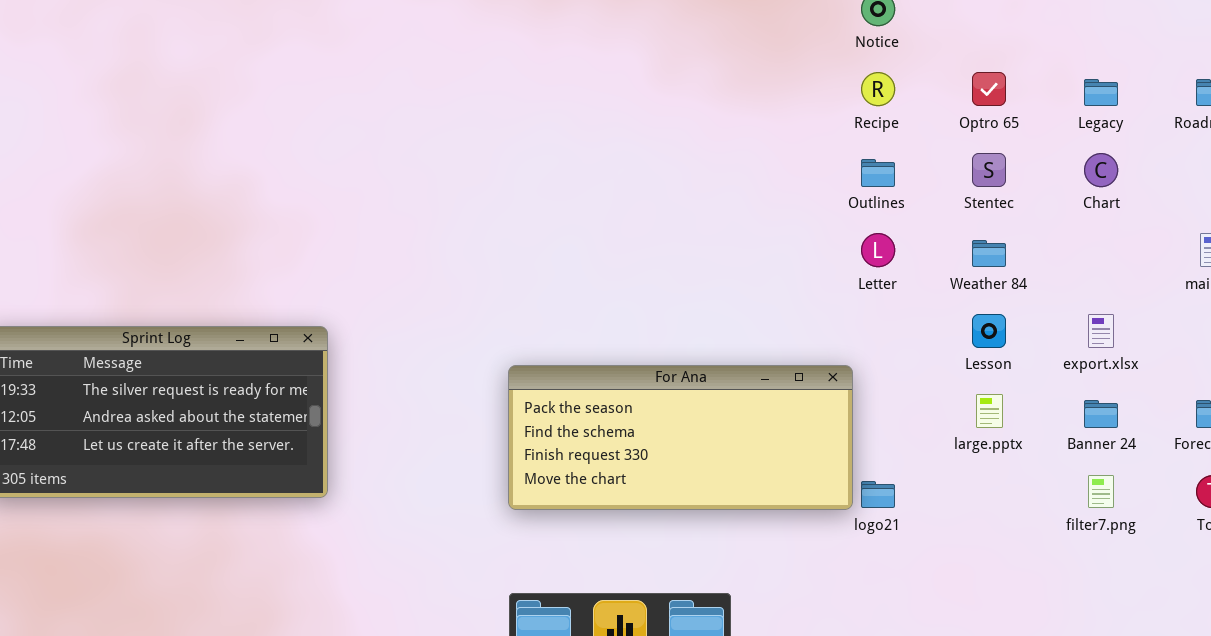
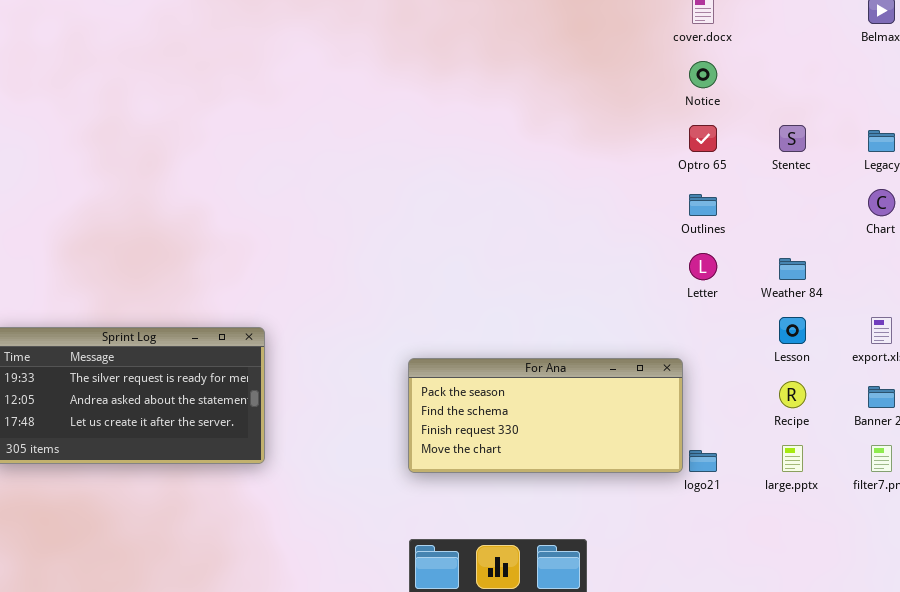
Recipe: [861,72,895,106] -> [779,381,806,408], moved
Optro 65: [972,72,1006,106] -> [689,125,717,152], moved
Stentec: [972,153,1006,187] -> [779,125,806,152], moved
large.pptx: [976,394,1003,428] -> [782,445,803,472], moved

